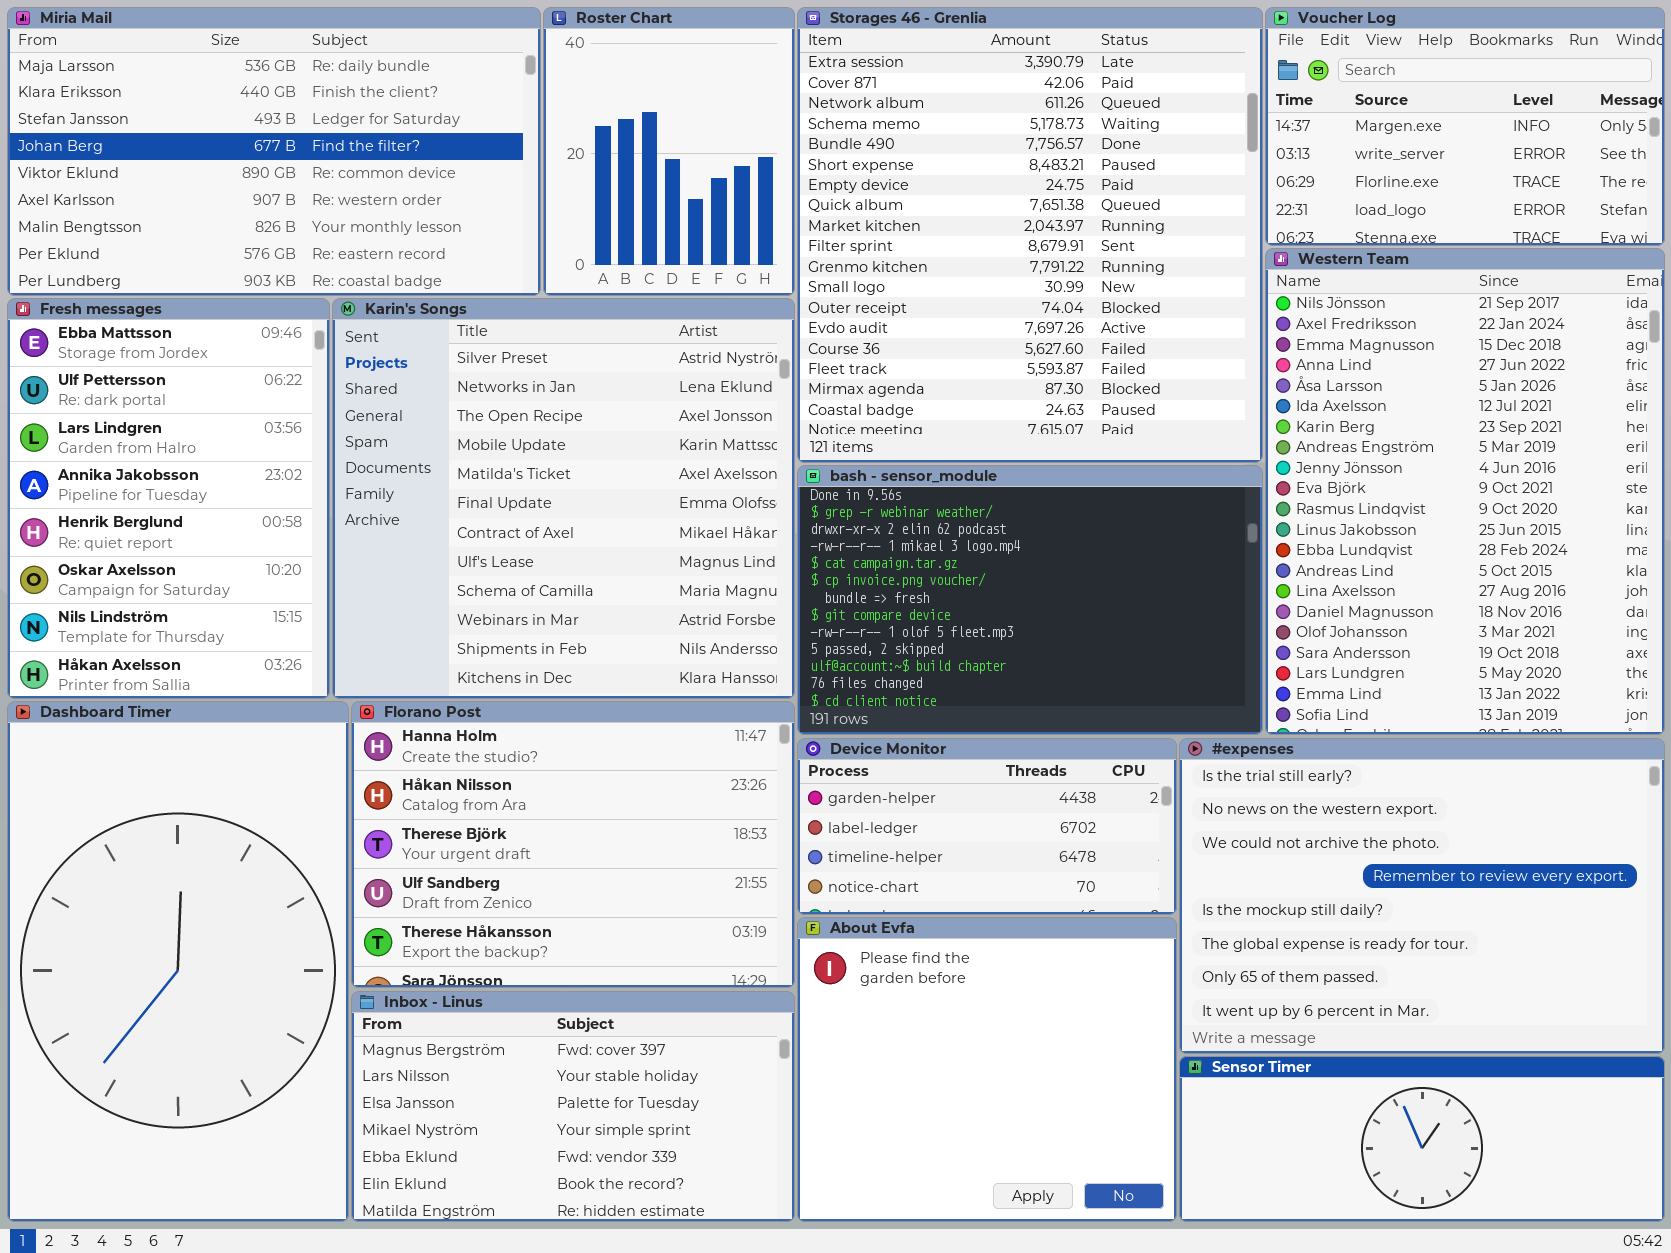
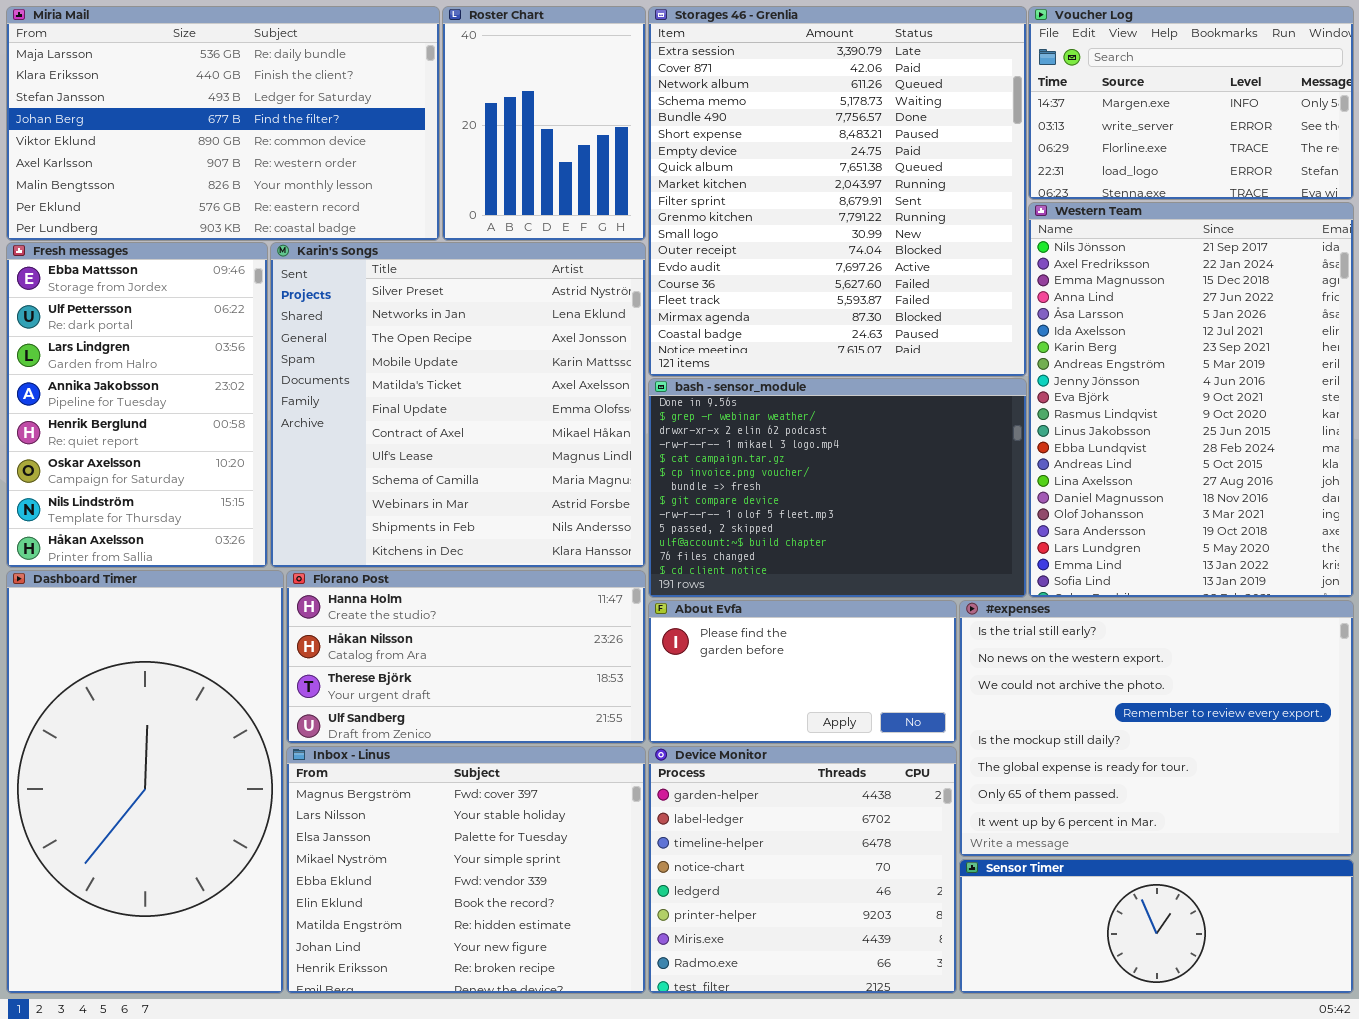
Florano Post: [351,701,795,988] -> [286,570,646,744], resized
Device Monitor: [797,738,1177,915] -> [648,746,957,994], moved, resized
About Evfa: [797,917,1177,1222] -> [648,600,957,744], moved, resized
Inbox - Linus: [351,991,795,1222] -> [286,746,646,994], resized

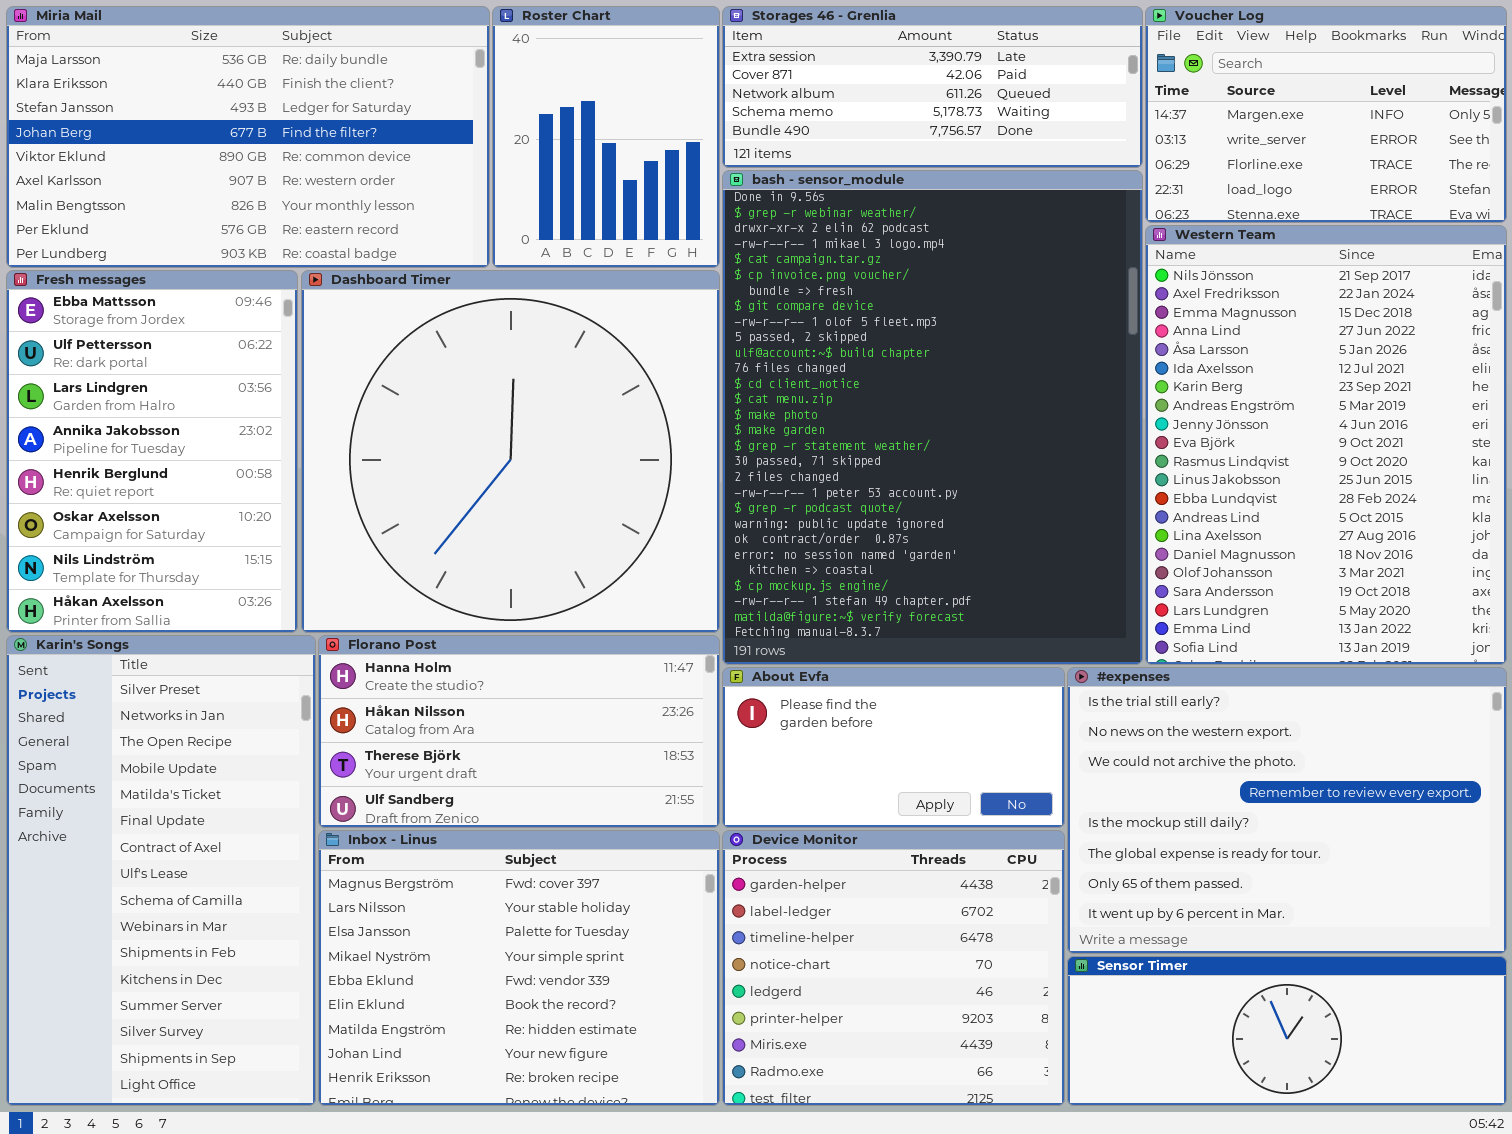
Storages 46 - Grenlia: [648,6,1027,377] -> [722,6,1143,168], resized
Karin's Songs: [270,242,646,568] -> [6,635,316,1106], moved, resized
bash - sensor_module: [648,378,1027,598] -> [722,170,1143,665], resized
Dashboard Timer: [6,570,284,994] -> [301,270,720,633], moved, resized

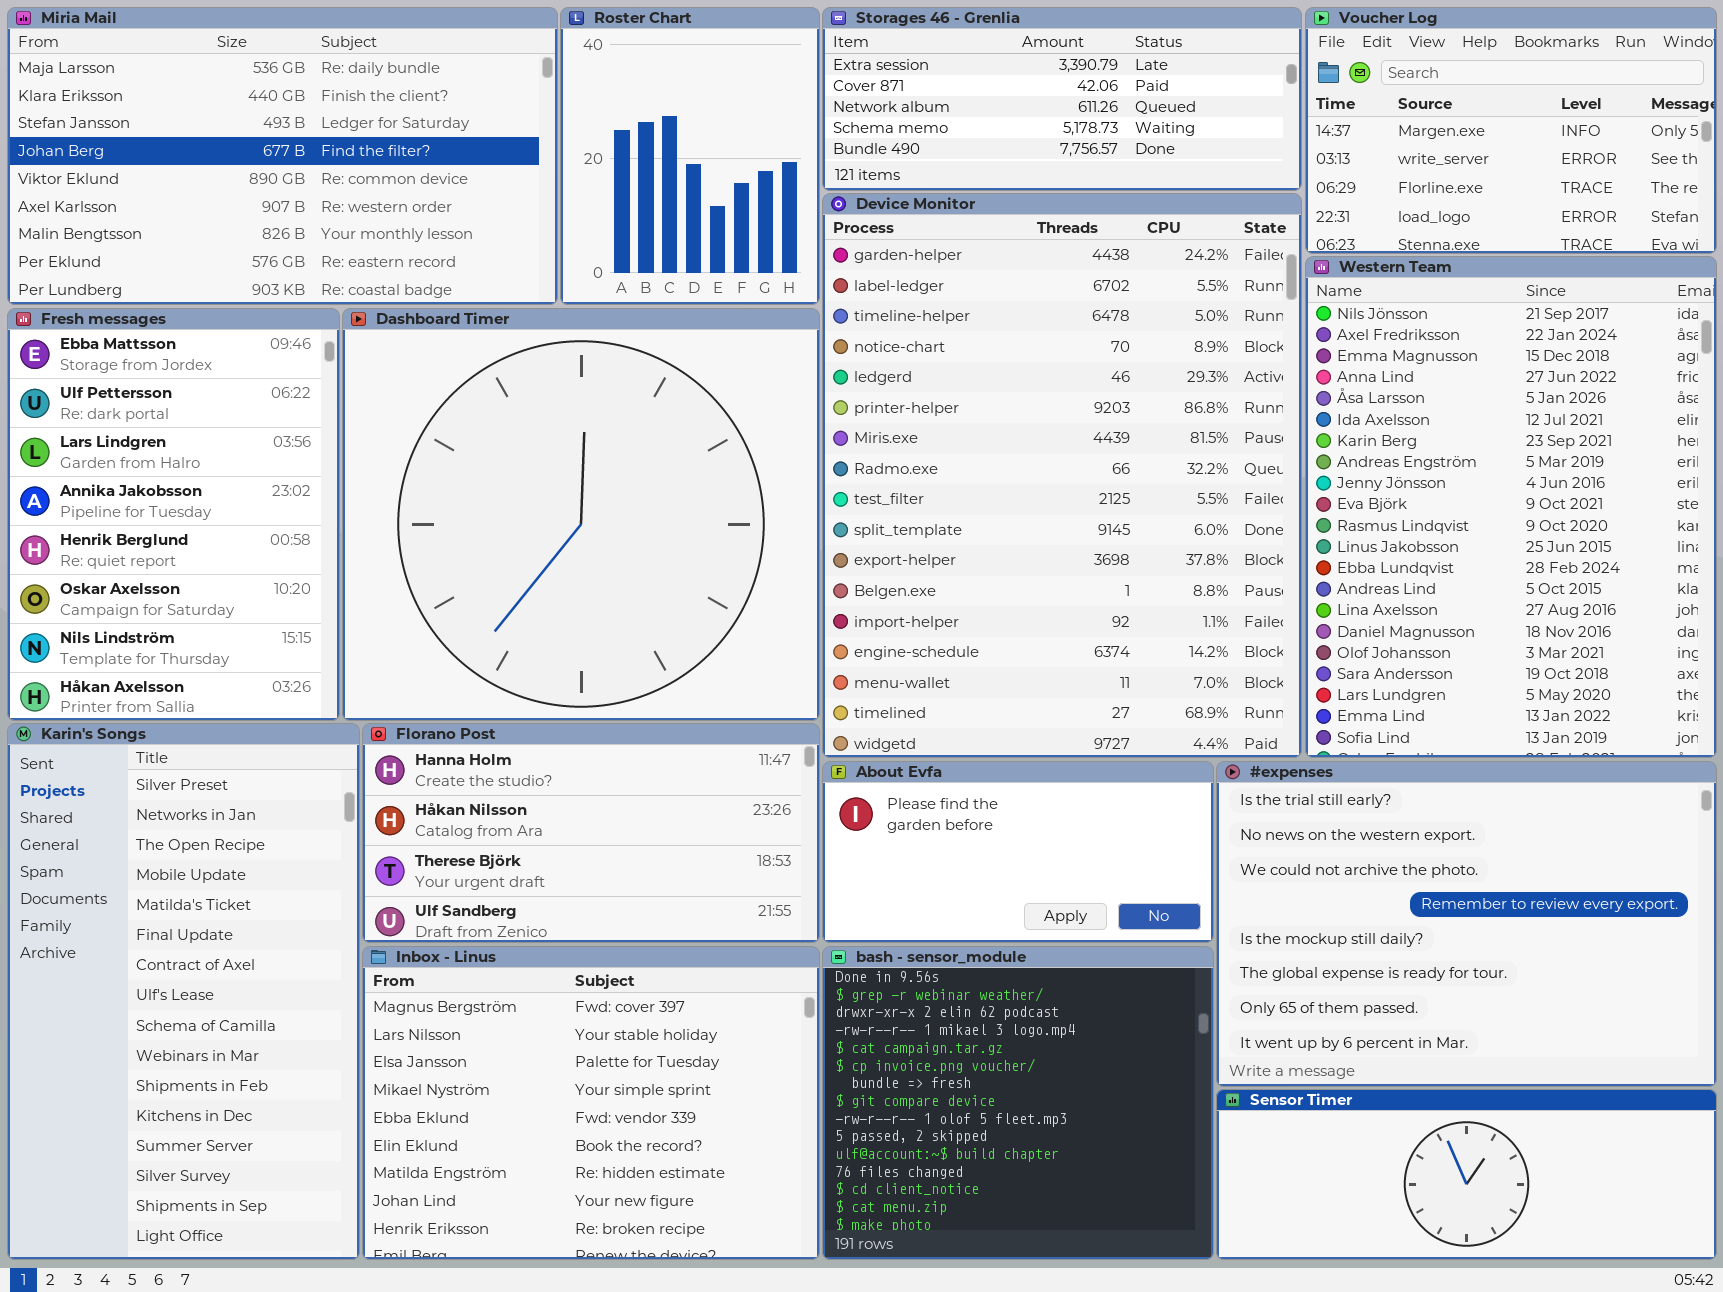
bash - sensor_module: [722,170,1143,665] -> [822,946,1214,1260], moved, resized
Device Monitor: [722,830,1065,1106] -> [822,193,1302,758], moved, resized

